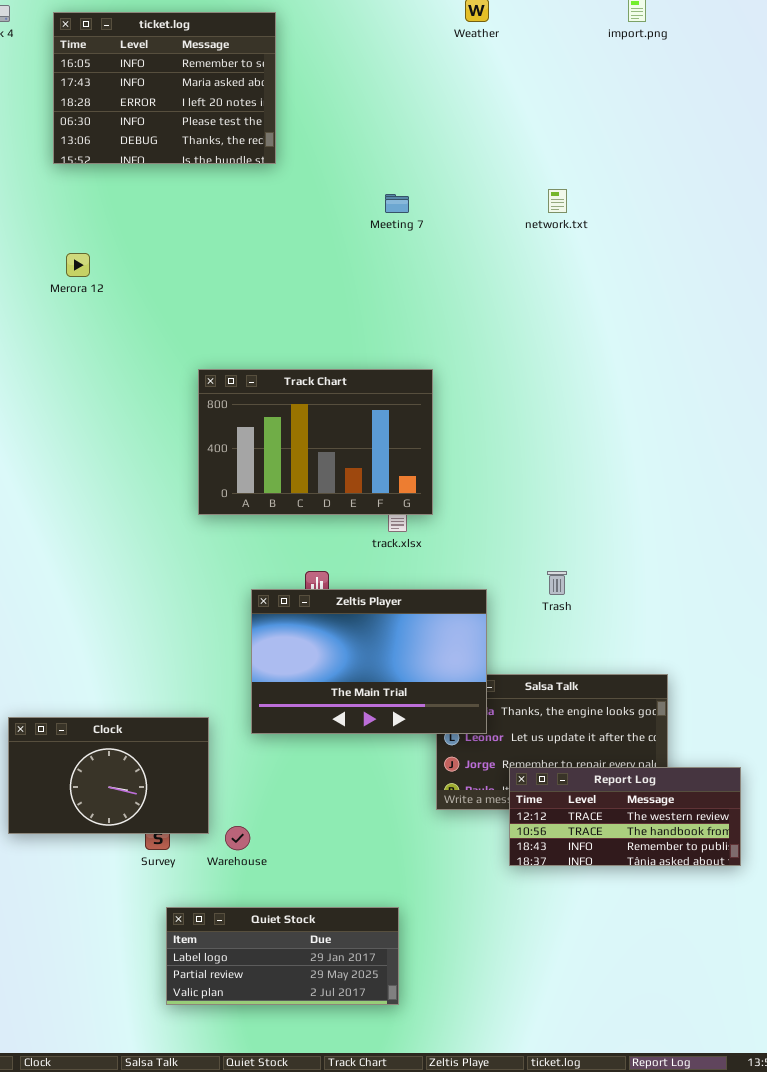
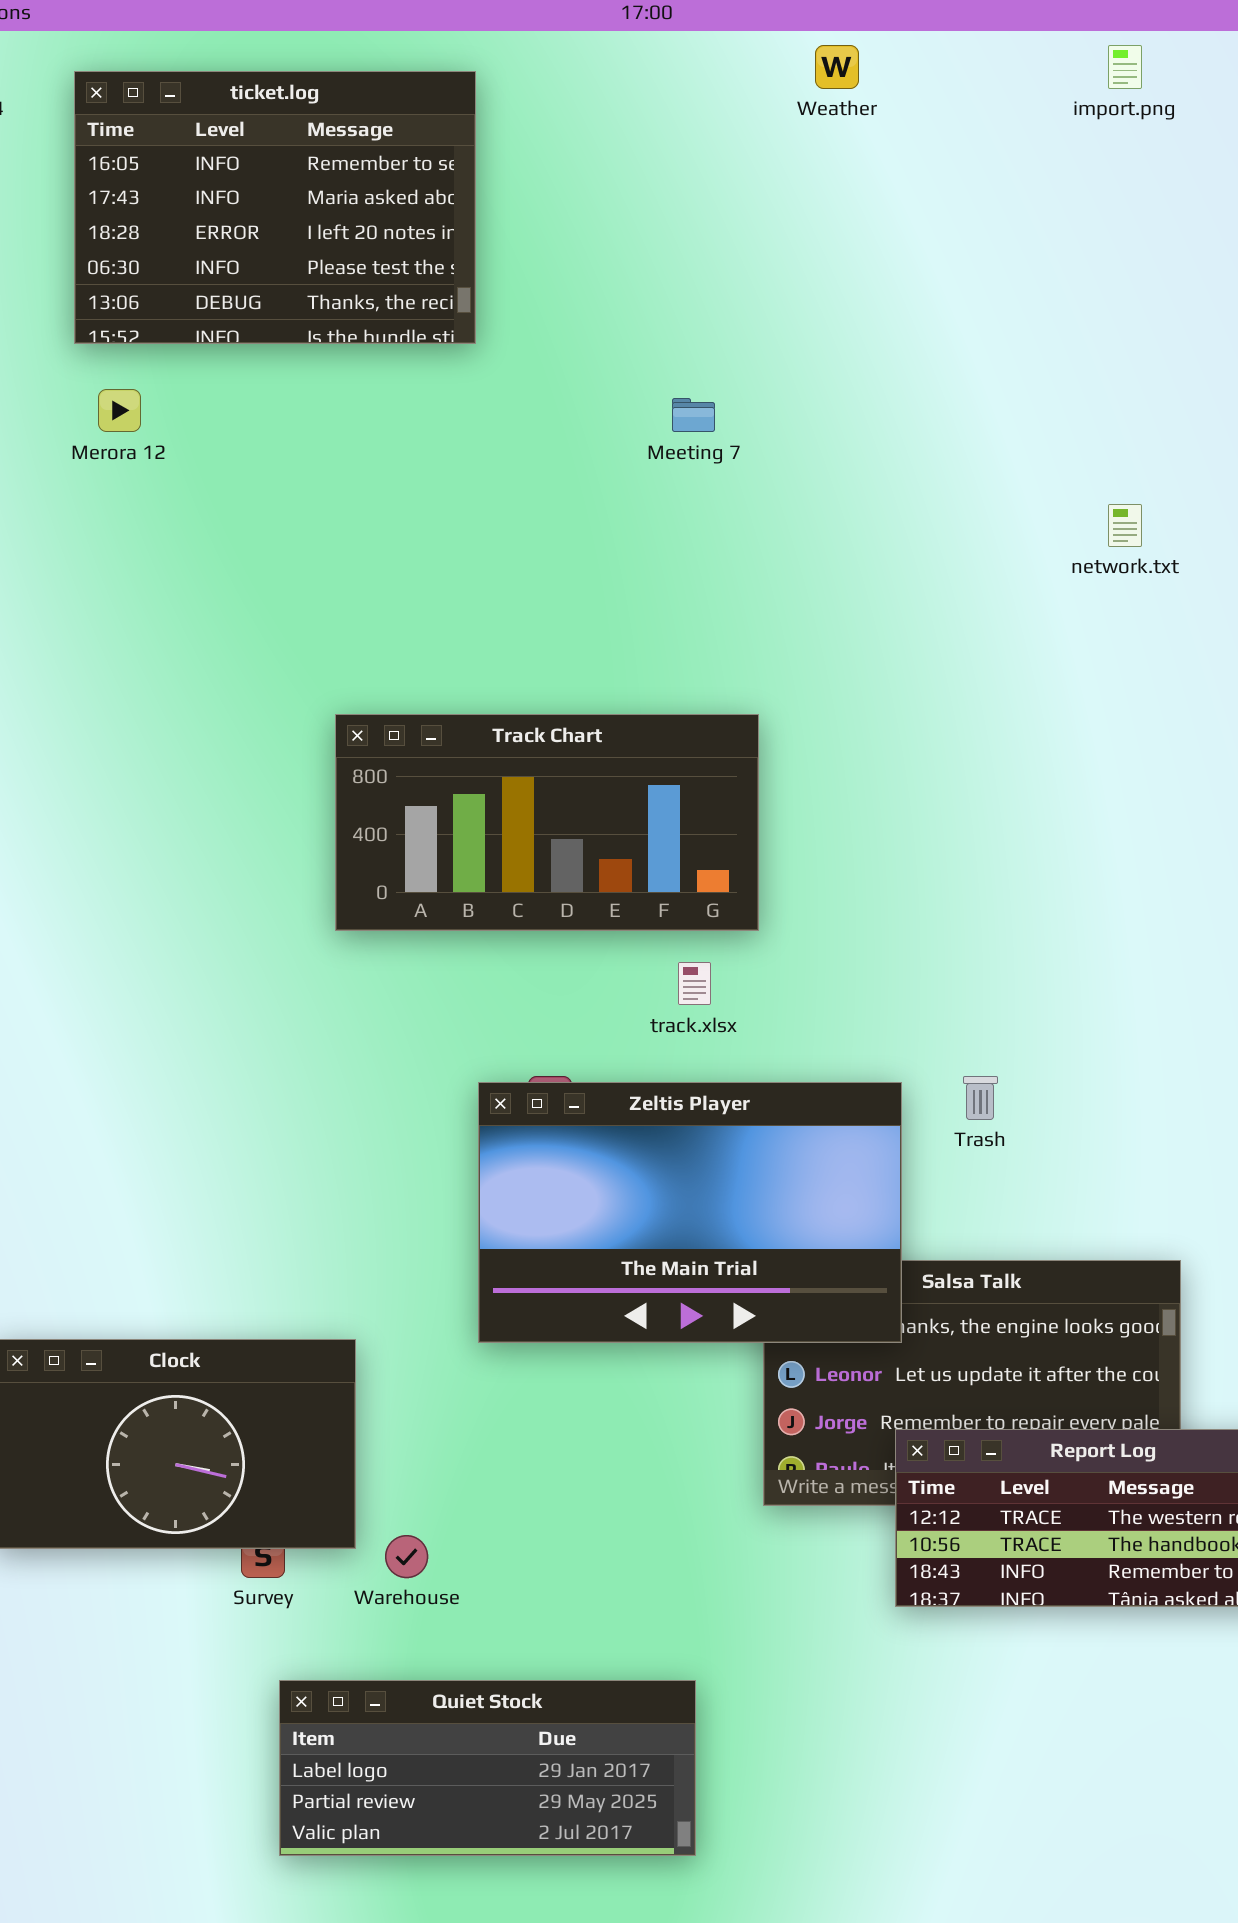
network.txt: [548,189,567,213] -> [1108,504,1142,547], moved
Merora 12: [66,253,90,277] -> [98,389,141,432], moved
Track Chart: [198,369,433,515] -> [335,714,759,931], resized
Zeltis Player: [251,589,487,734] -> [478,1082,902,1343], moved

